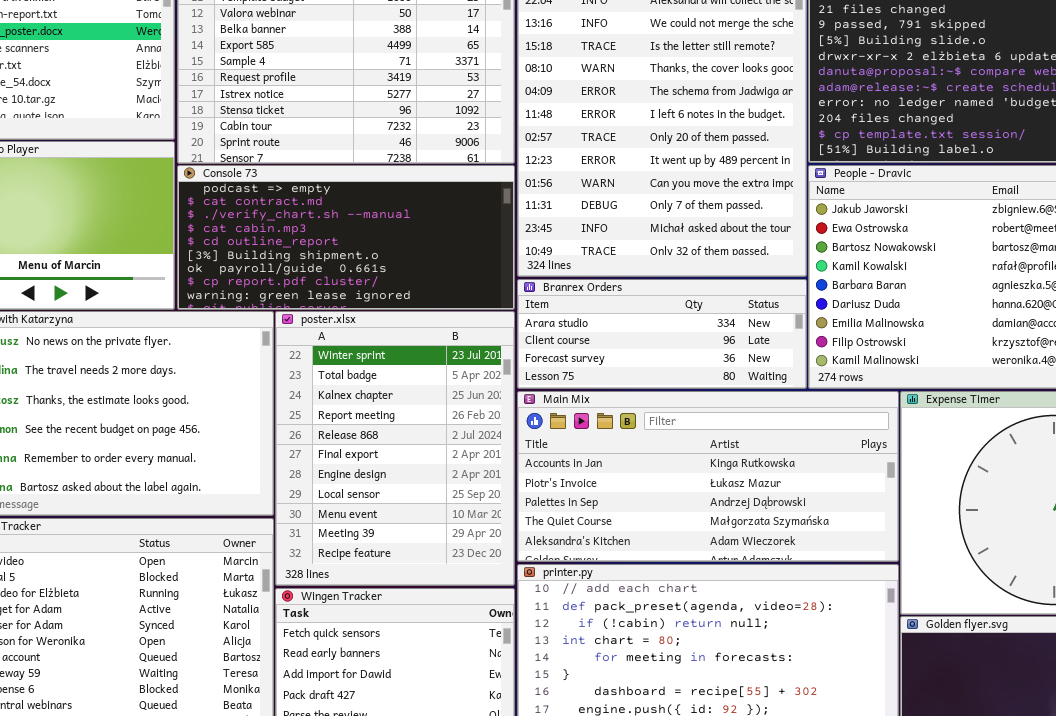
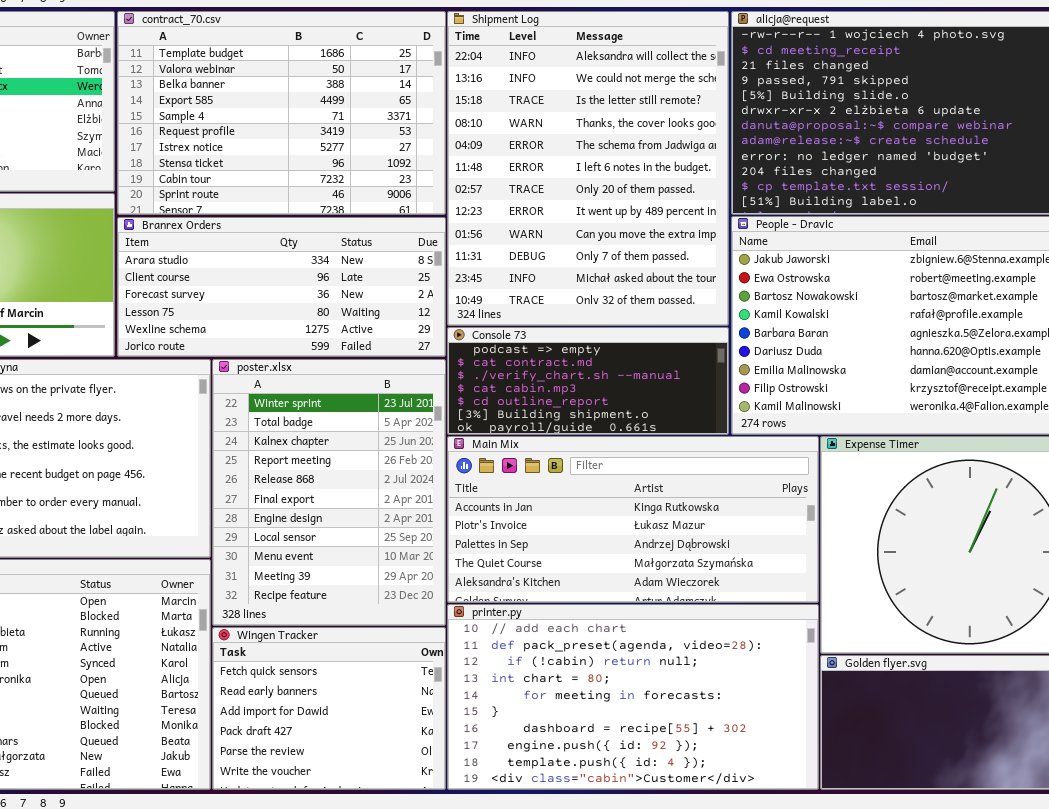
Console 73: [177,165,515,310] -> [447,327,729,435], moved, resized
Branrex Orders: [517,279,807,389] -> [117,217,446,357], moved, resized

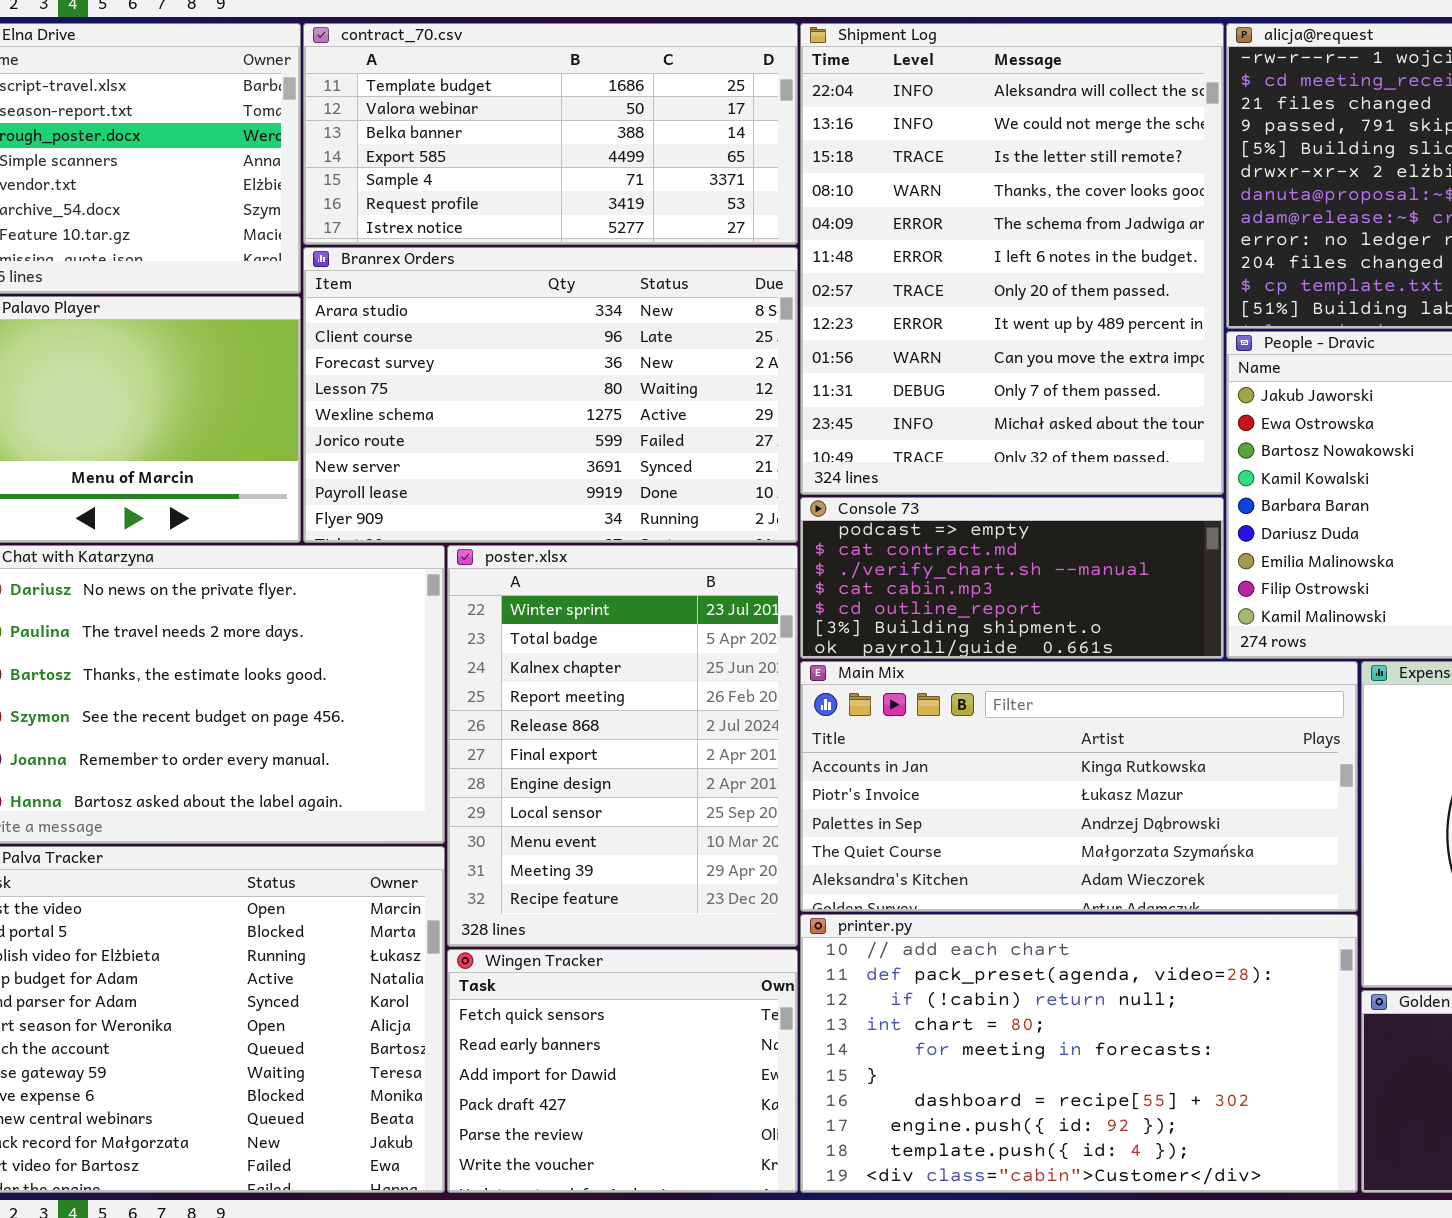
contract_70.csv: [117,11,446,215] -> [303,23,798,245], resized
Branrex Orders: [117,217,446,357] -> [303,247,798,543], resized

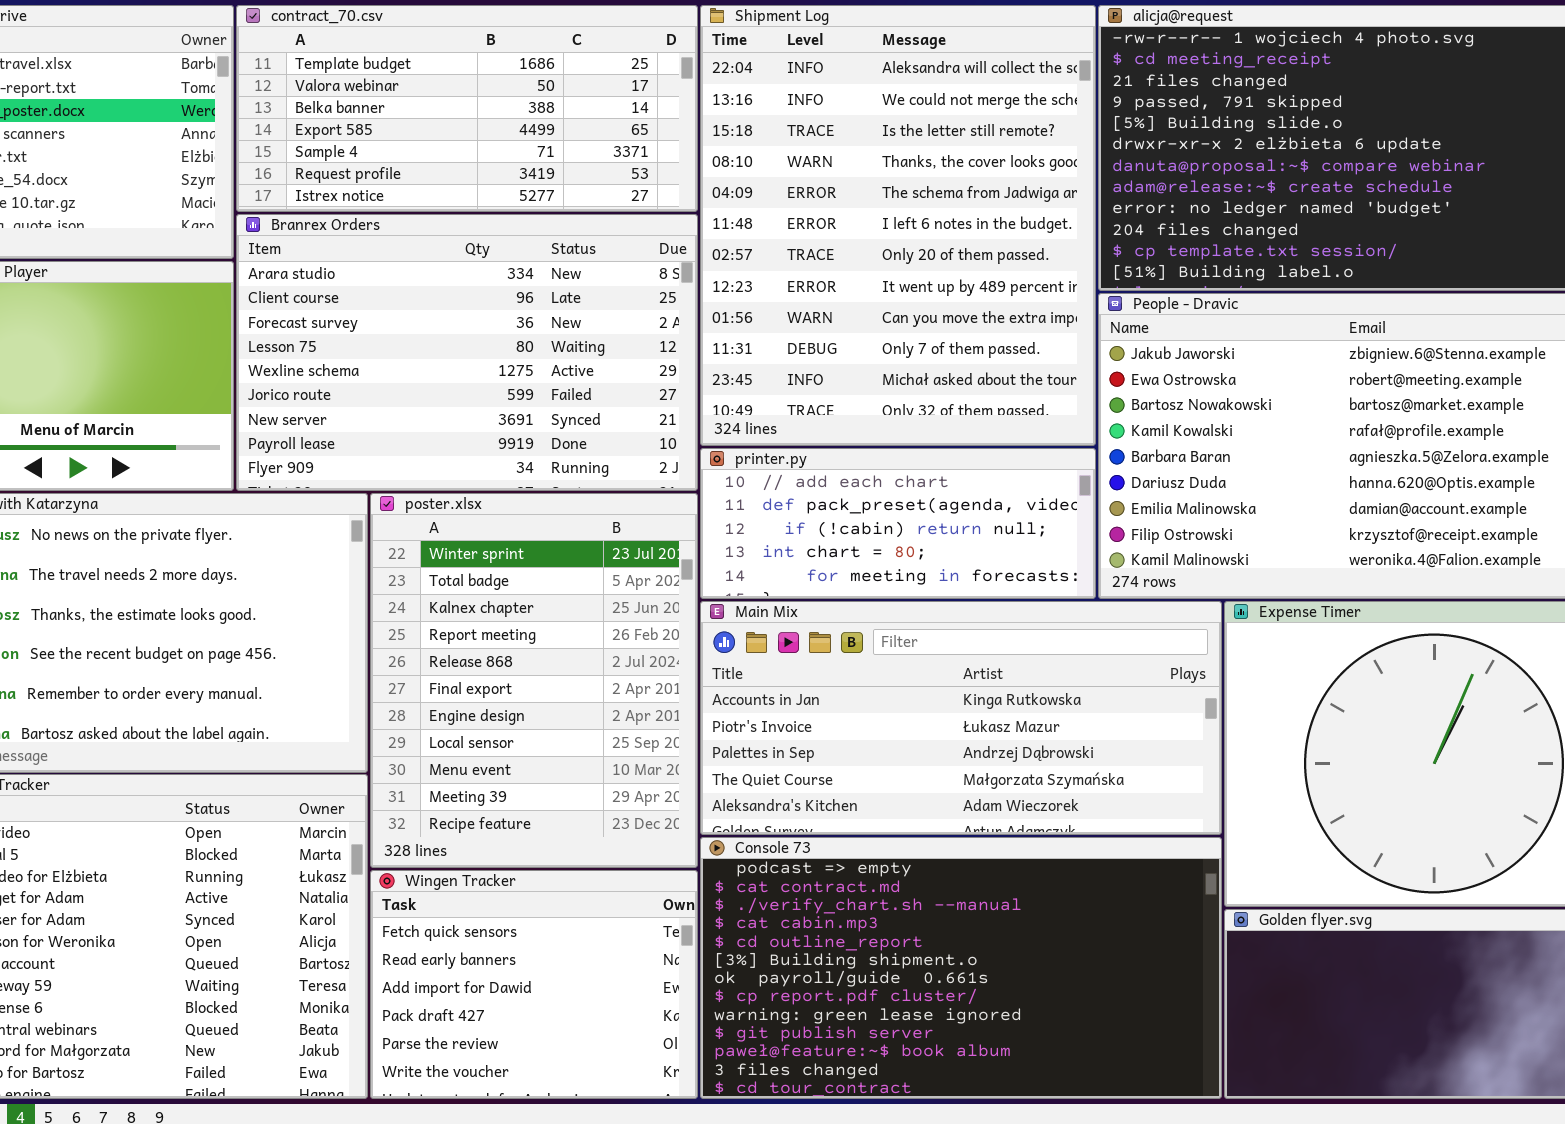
Console 73: [800,497,1224,659] -> [700,837,1222,1099], moved, resized
printer.py: [800,914,1358,1193] -> [700,448,1096,599], moved, resized

